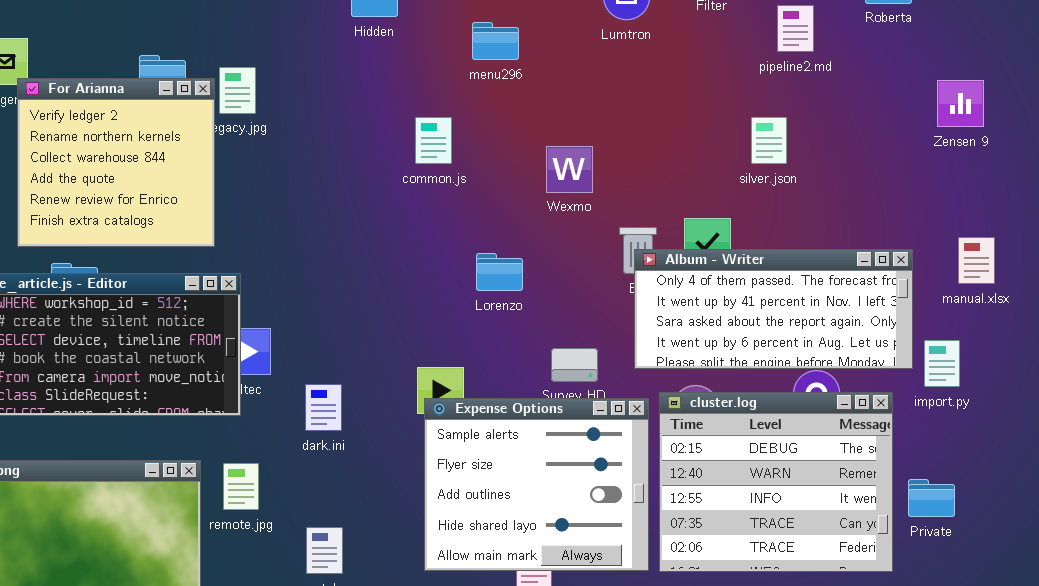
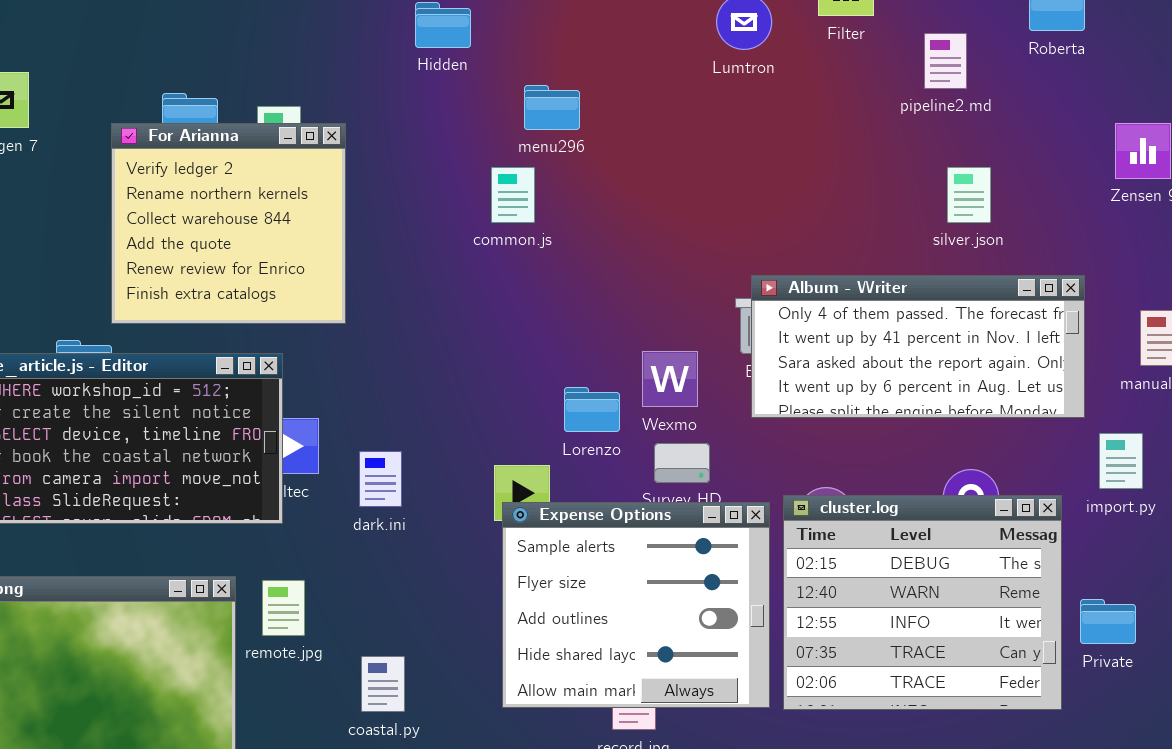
menu296: [472,22,519,60] -> [524,85,580,130], moved
For Arianna: [17,78,215,247] -> [111,123,346,324], moved
silver.json: [751,117,787,164] -> [947,167,991,223], moved
Wexmo: [546,146,593,193] -> [642,351,698,407], moved
Album - Writer: [634,249,913,369] -> [751,275,1085,418], moved
Lorenzo: [476,253,523,291] -> [564,387,620,432], moved
dark.ini: [305,384,342,431] -> [359,451,402,507], moved

